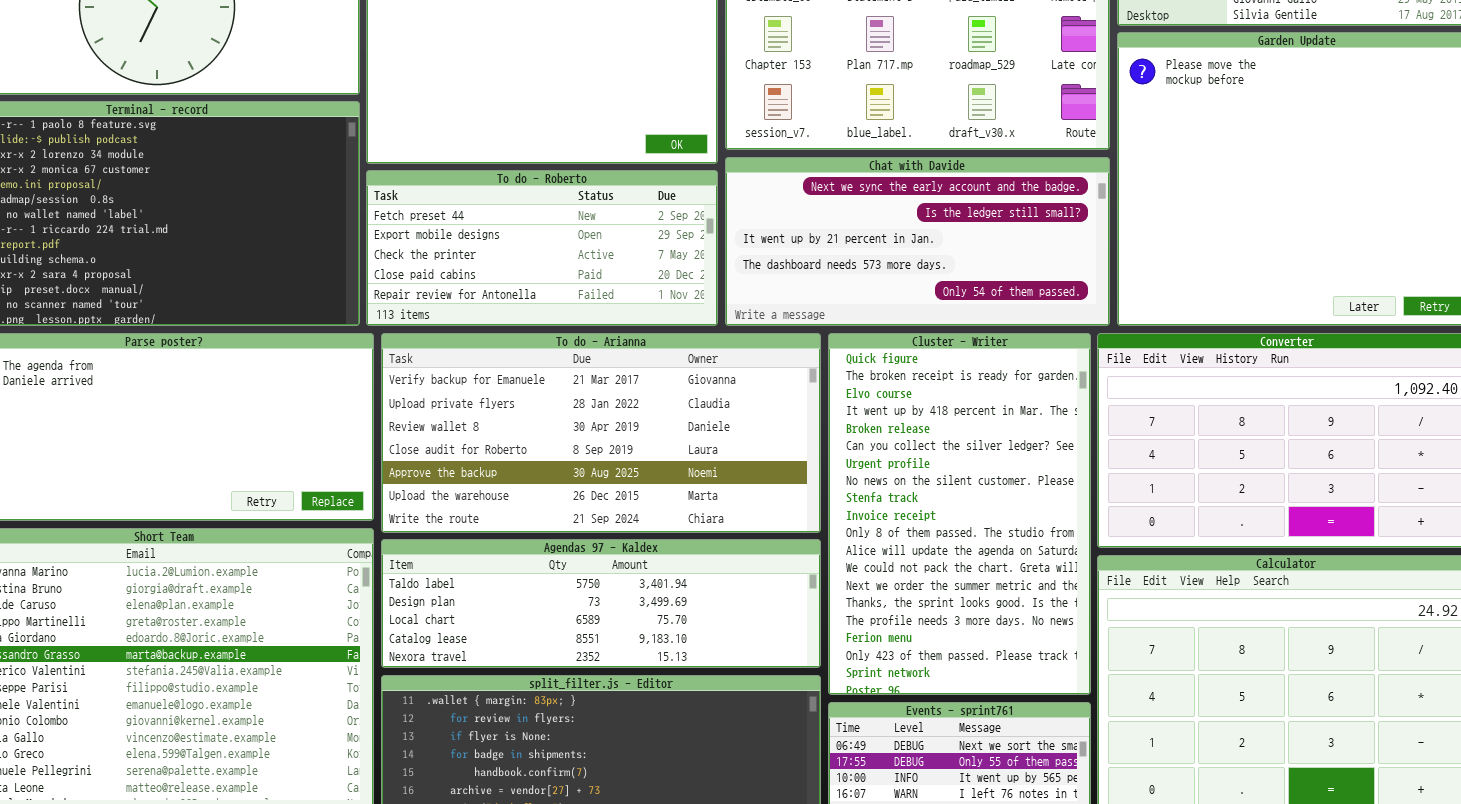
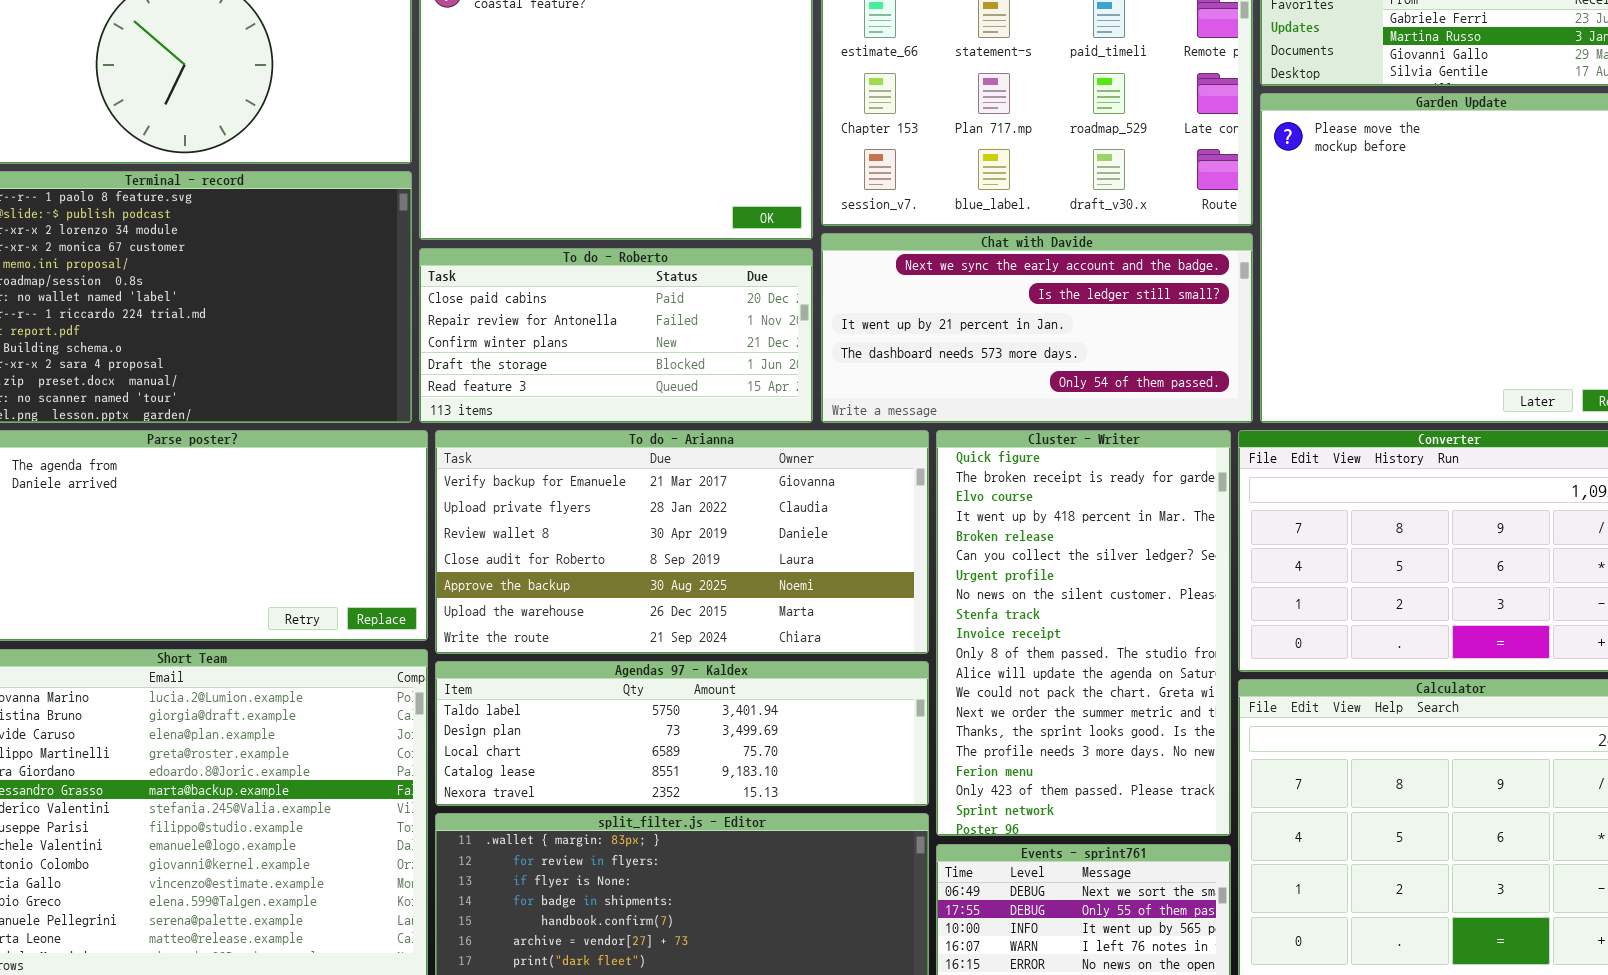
To do - Roberto: [366,170,718,326] -> [419,248,813,423], scrolled down 3 rows

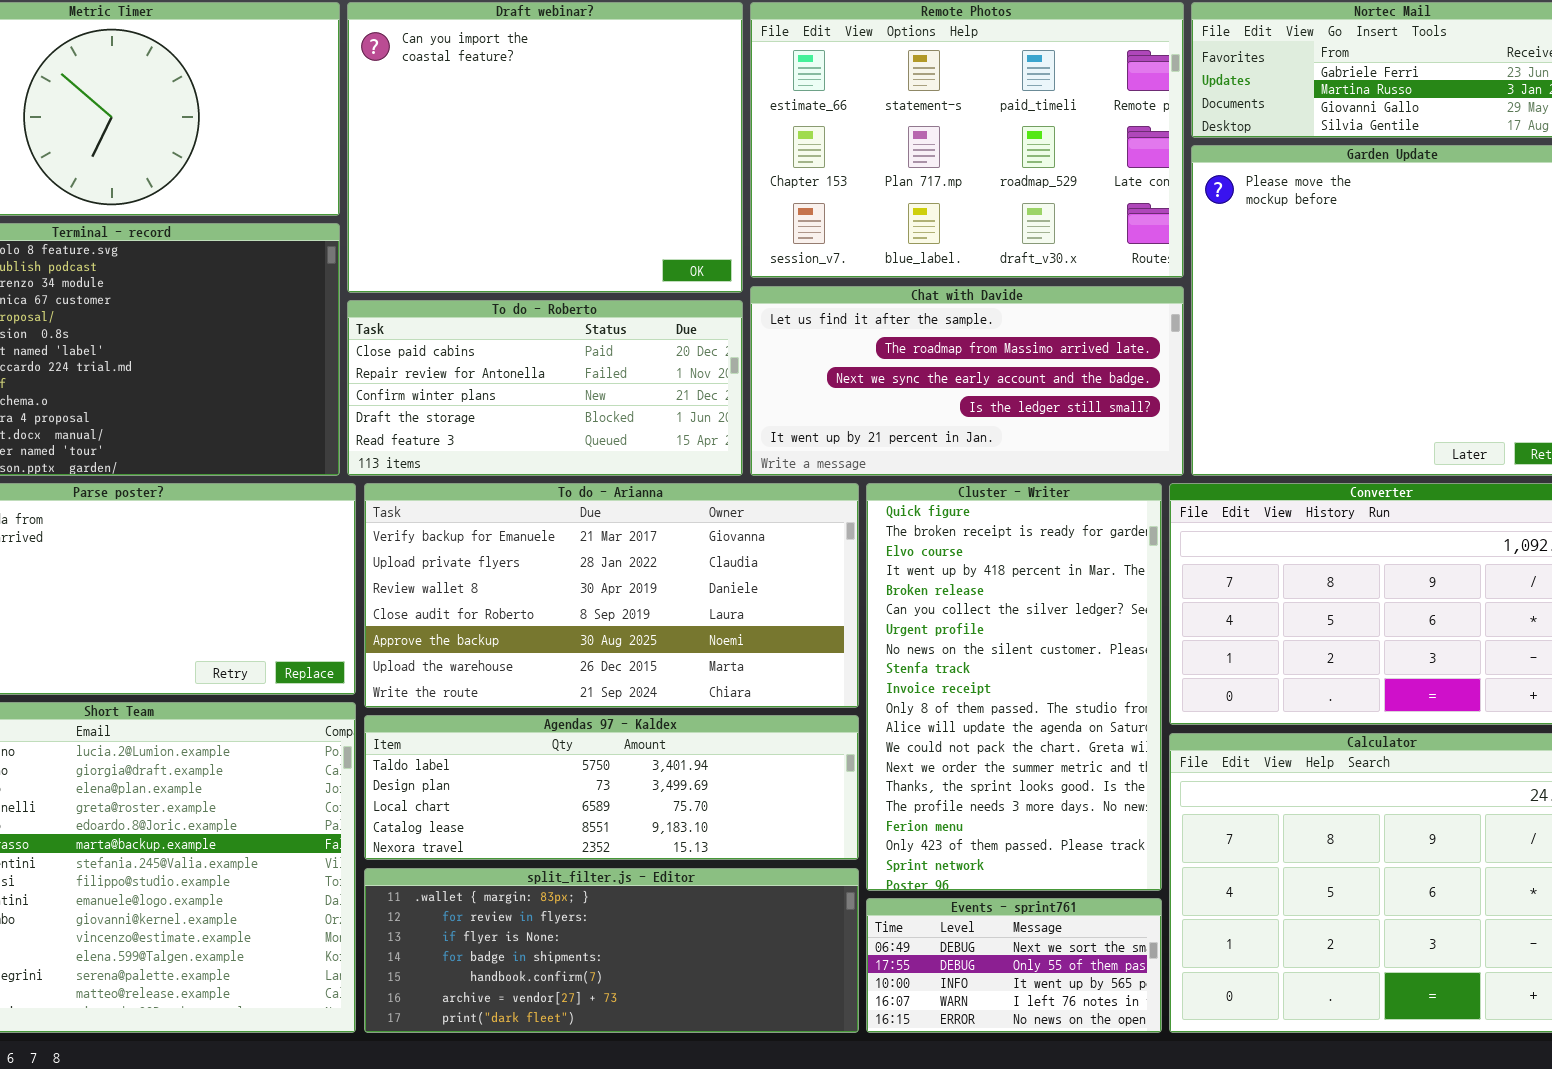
Chat with Davide: [821,233,1253,423] -> [750,286,1184,476], scrolled up 2 rows

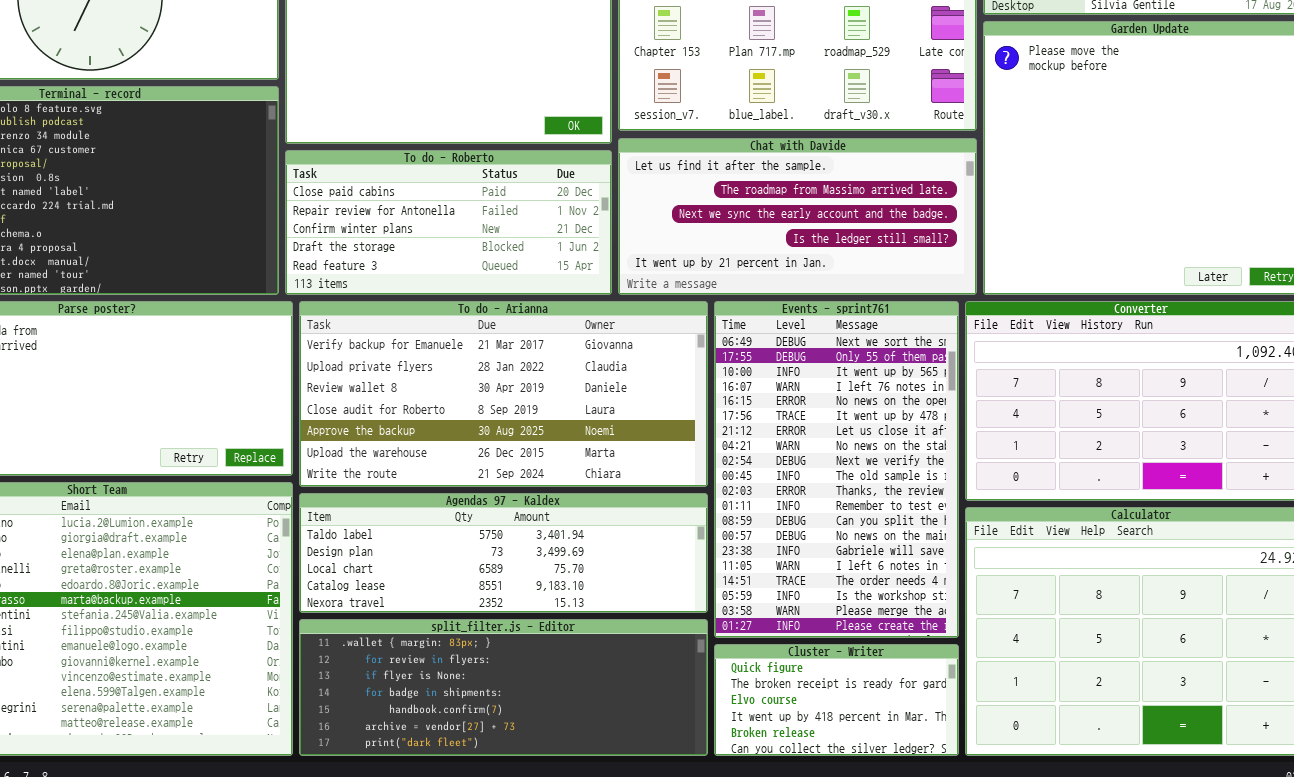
Cluster - Writer: [866,483,1162,891] -> [714,644,959,756], moved, resized
Events - sprint761: [866,898,1162,1033] -> [714,301,959,638], moved, resized

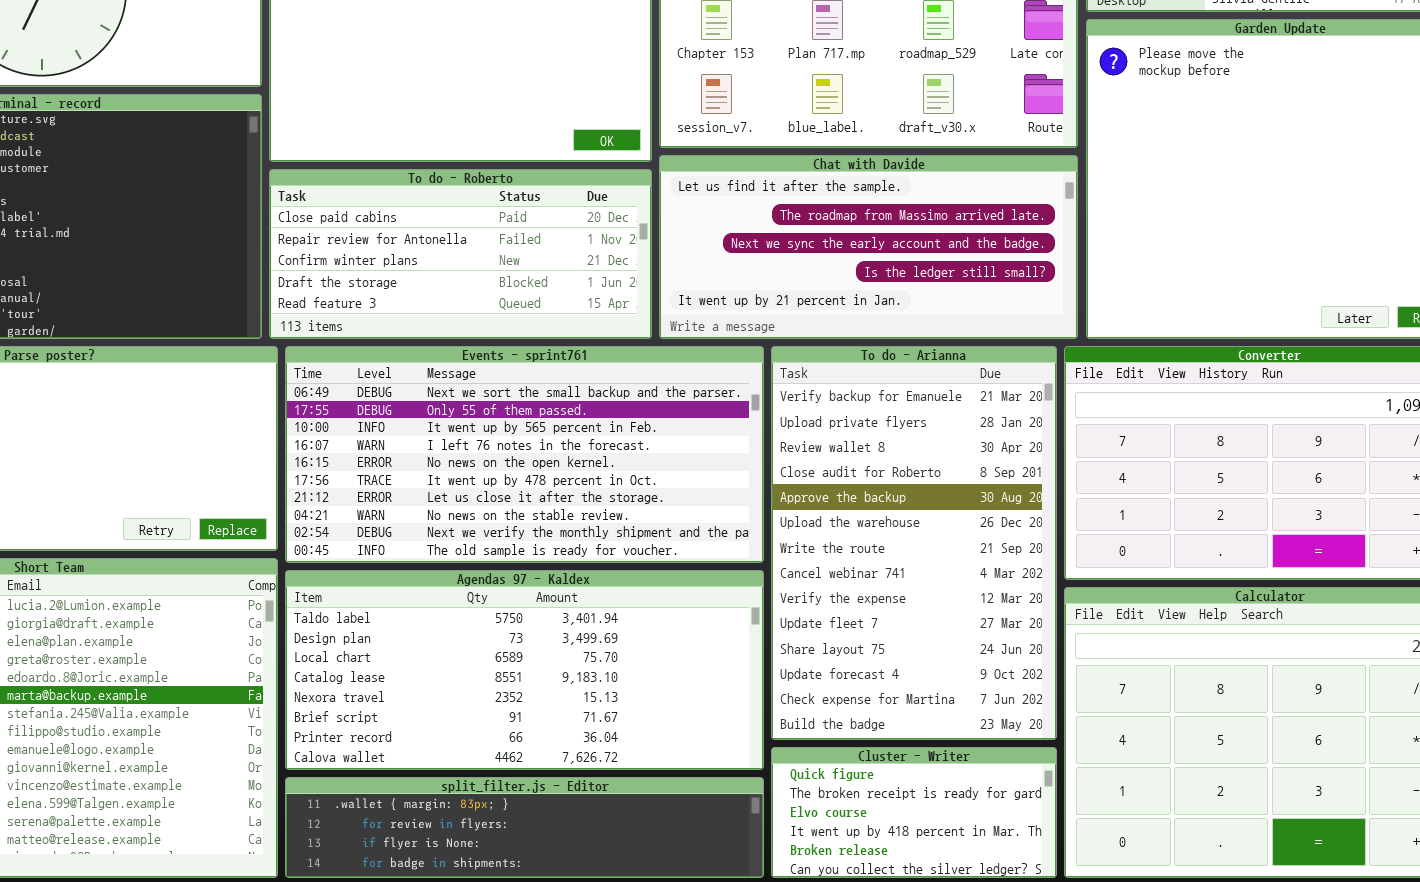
To do - Arianna: [299,301,708,487] -> [771,346,1057,740], moved, resized
Events - sprint761: [714,301,959,638] -> [285,346,764,563], moved, resized
Agendas 97 - Kaldex: [299,493,708,613] -> [285,570,764,770], resized
split_filter.js - Editor: [299,619,708,756] -> [285,777,764,878], resized

